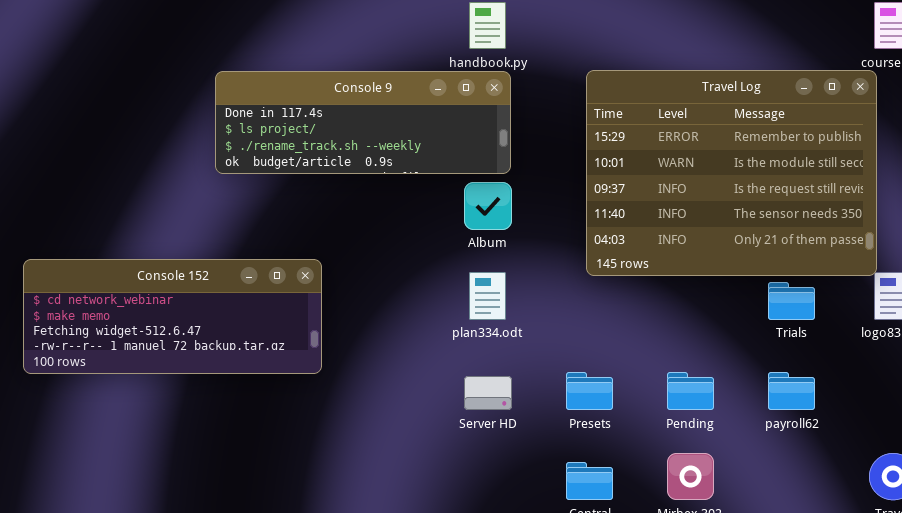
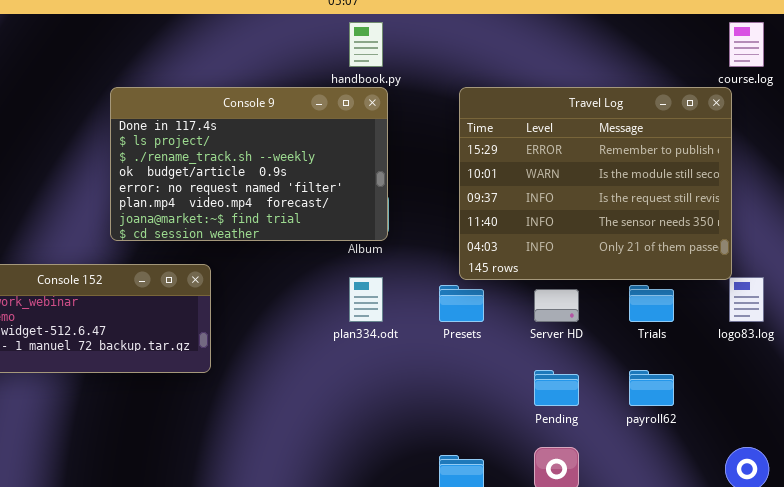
Console 9: [215,71,511,174] -> [110,87,388,241], resized
Presets: [566,372,613,410] -> [439,285,484,322], moved
Server HD: [464,376,512,410] -> [534,289,579,322], moved

